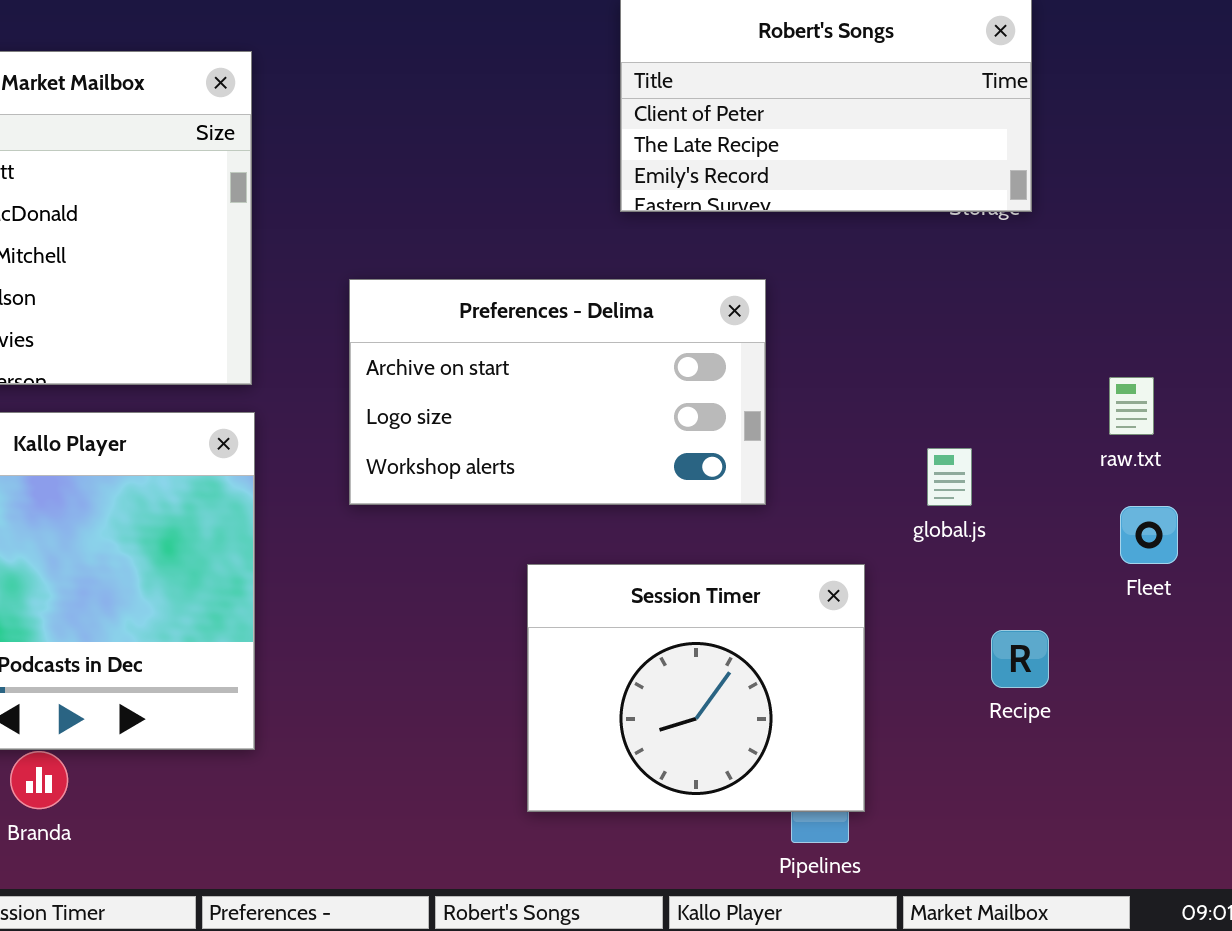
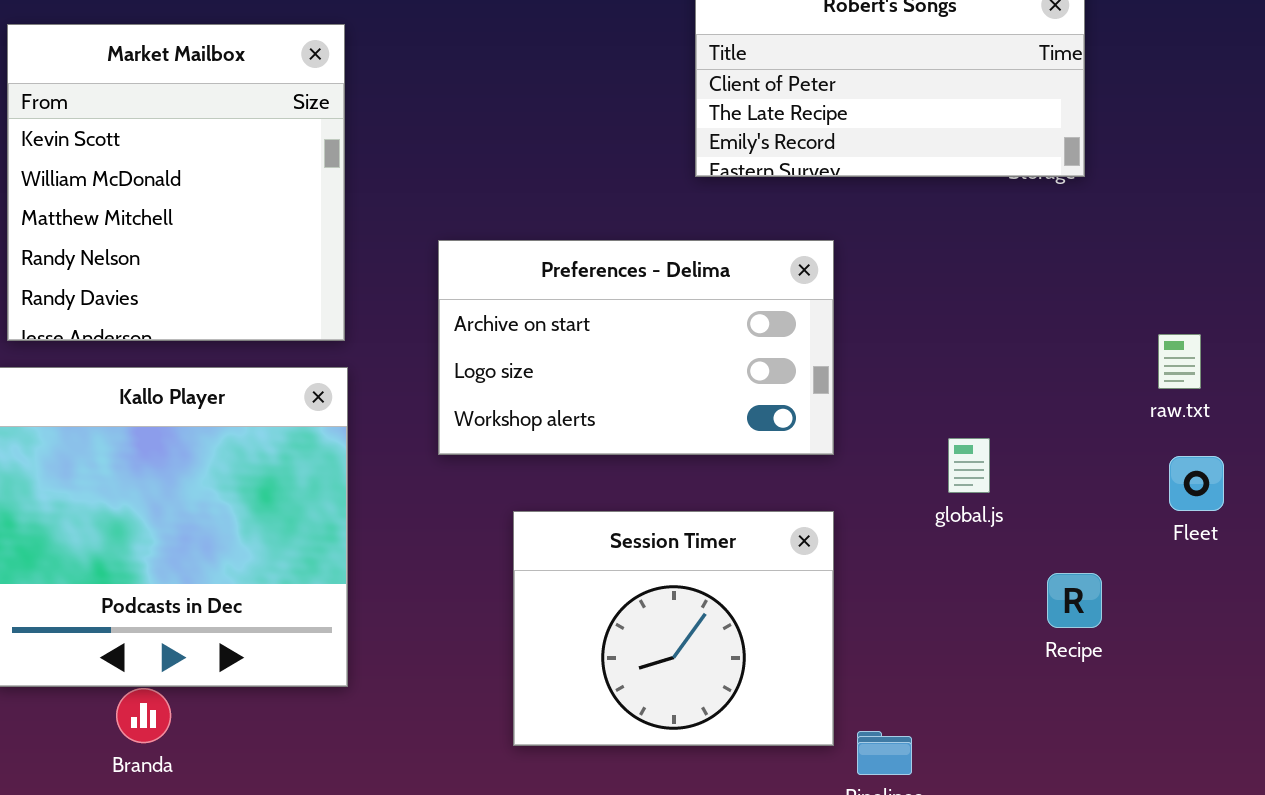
global.js: [927,448,972,506] -> [948,438,990,493], moved
Session Timer: [527,564,865,812] -> [513,511,834,746], moved

